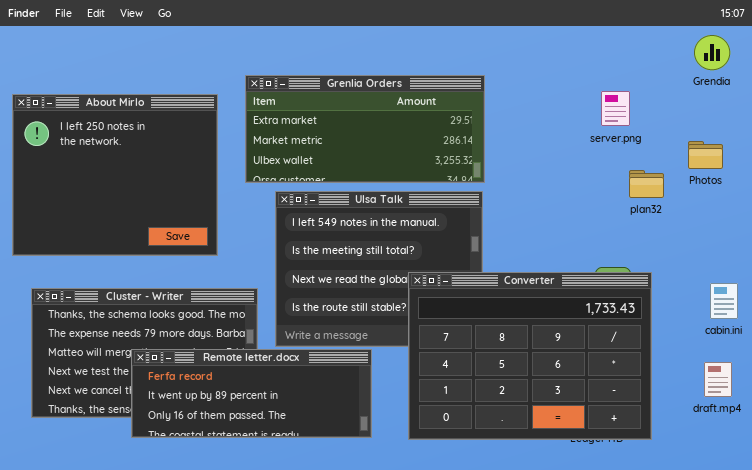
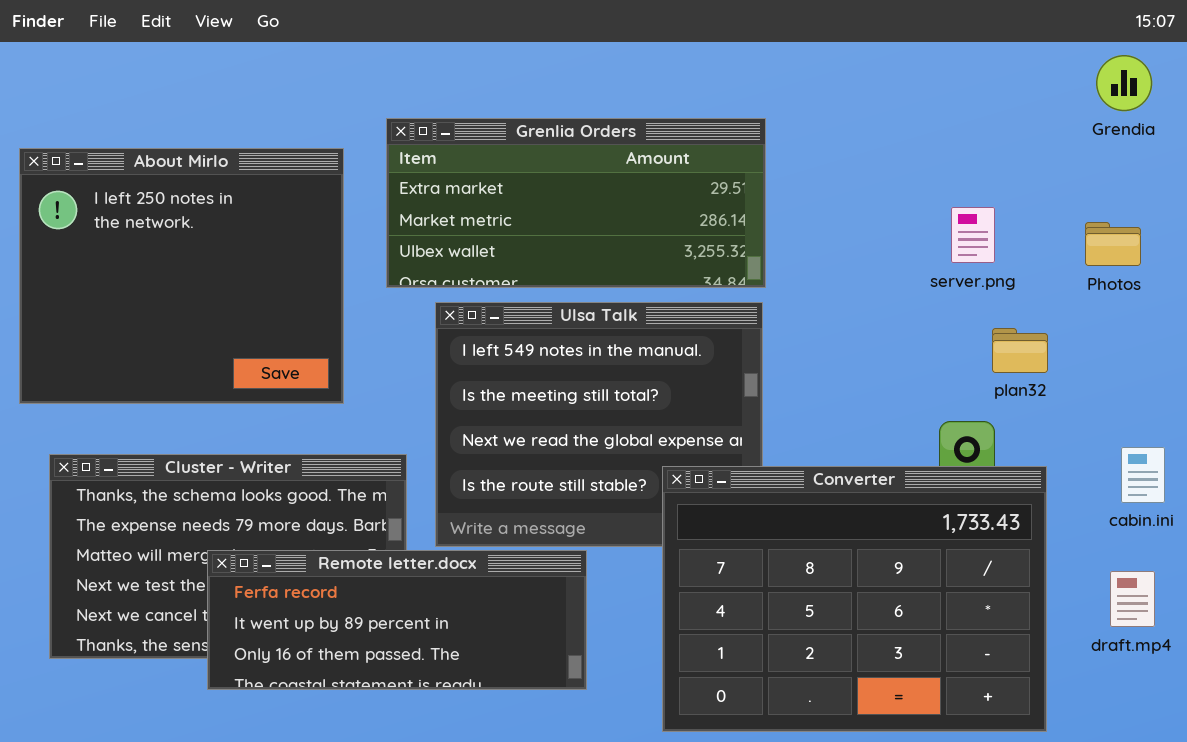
server.png: [601,91,630,126] -> [951,207,995,263], moved
plan32: [629,170,664,198] -> [992,328,1048,373], moved
Converter: [408,272,652,440] -> [662,466,1047,732], moved

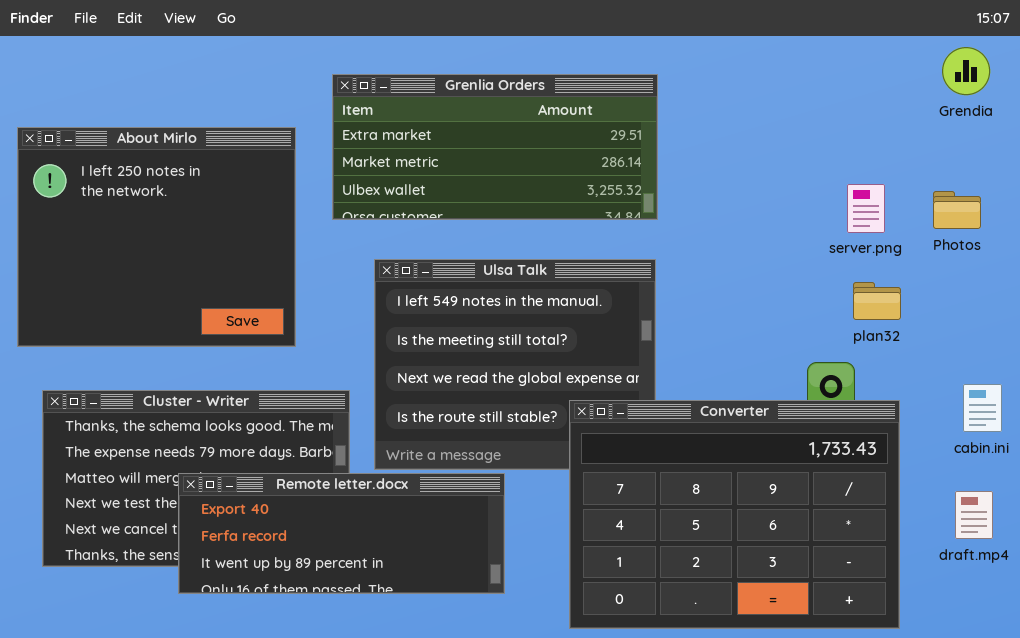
Grenlia Orders: [386,118,766,288] -> [332,74,658,220], moved
server.png: [951,207,995,263] -> [847,184,885,233], moved
Remote letter.docx: [207,550,587,690] -> [178,473,505,594], scrolled up 1 row

